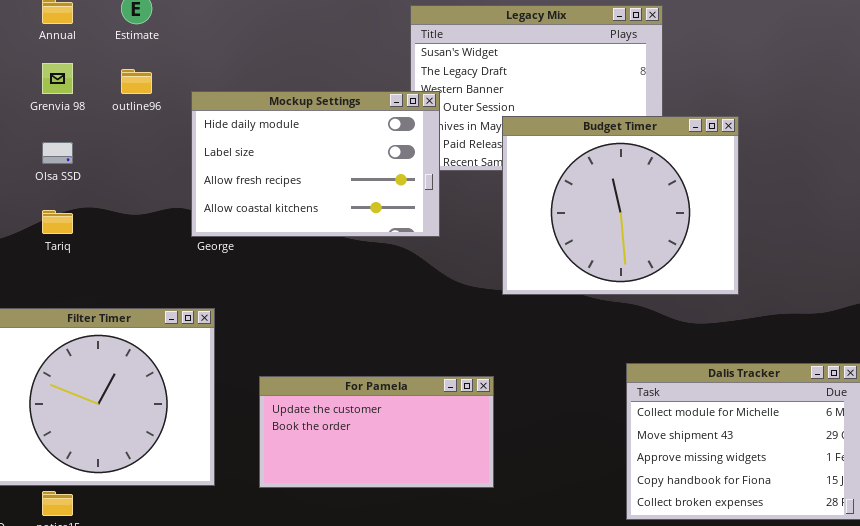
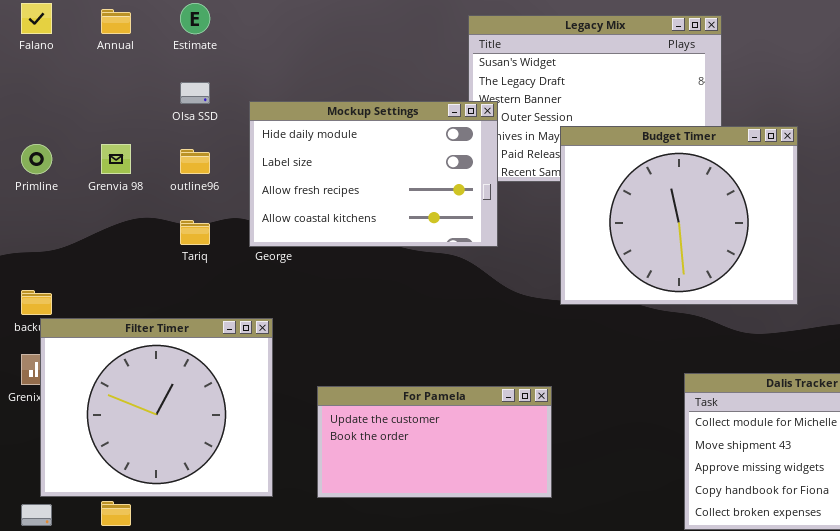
Grenvia 98: [42,63,73,94] -> [101,144,131,174], moved
outline96: [121,69,152,94] -> [180,149,210,174], moved
Olsa SSD: [42,142,73,164] -> [180,82,210,104], moved
Tariq: [42,210,73,234] -> [180,220,210,245], moved

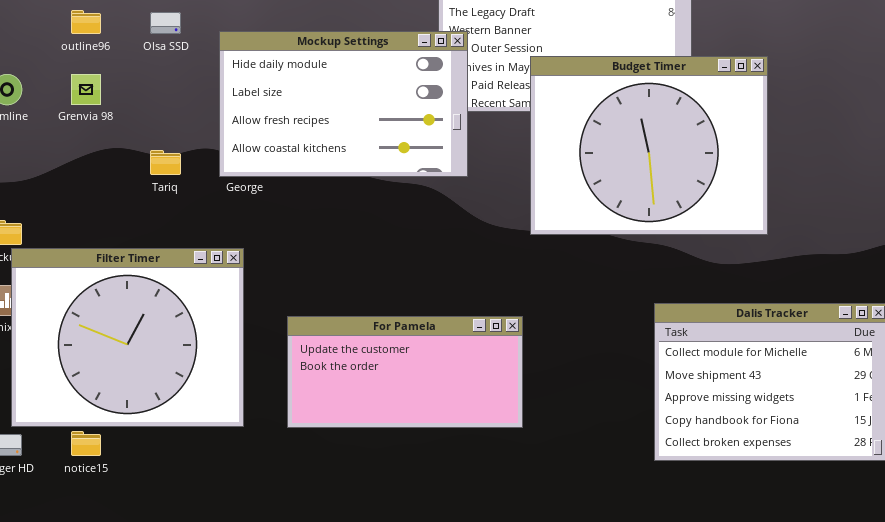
outline96: [180,149,210,174] -> [71,10,101,34], moved

